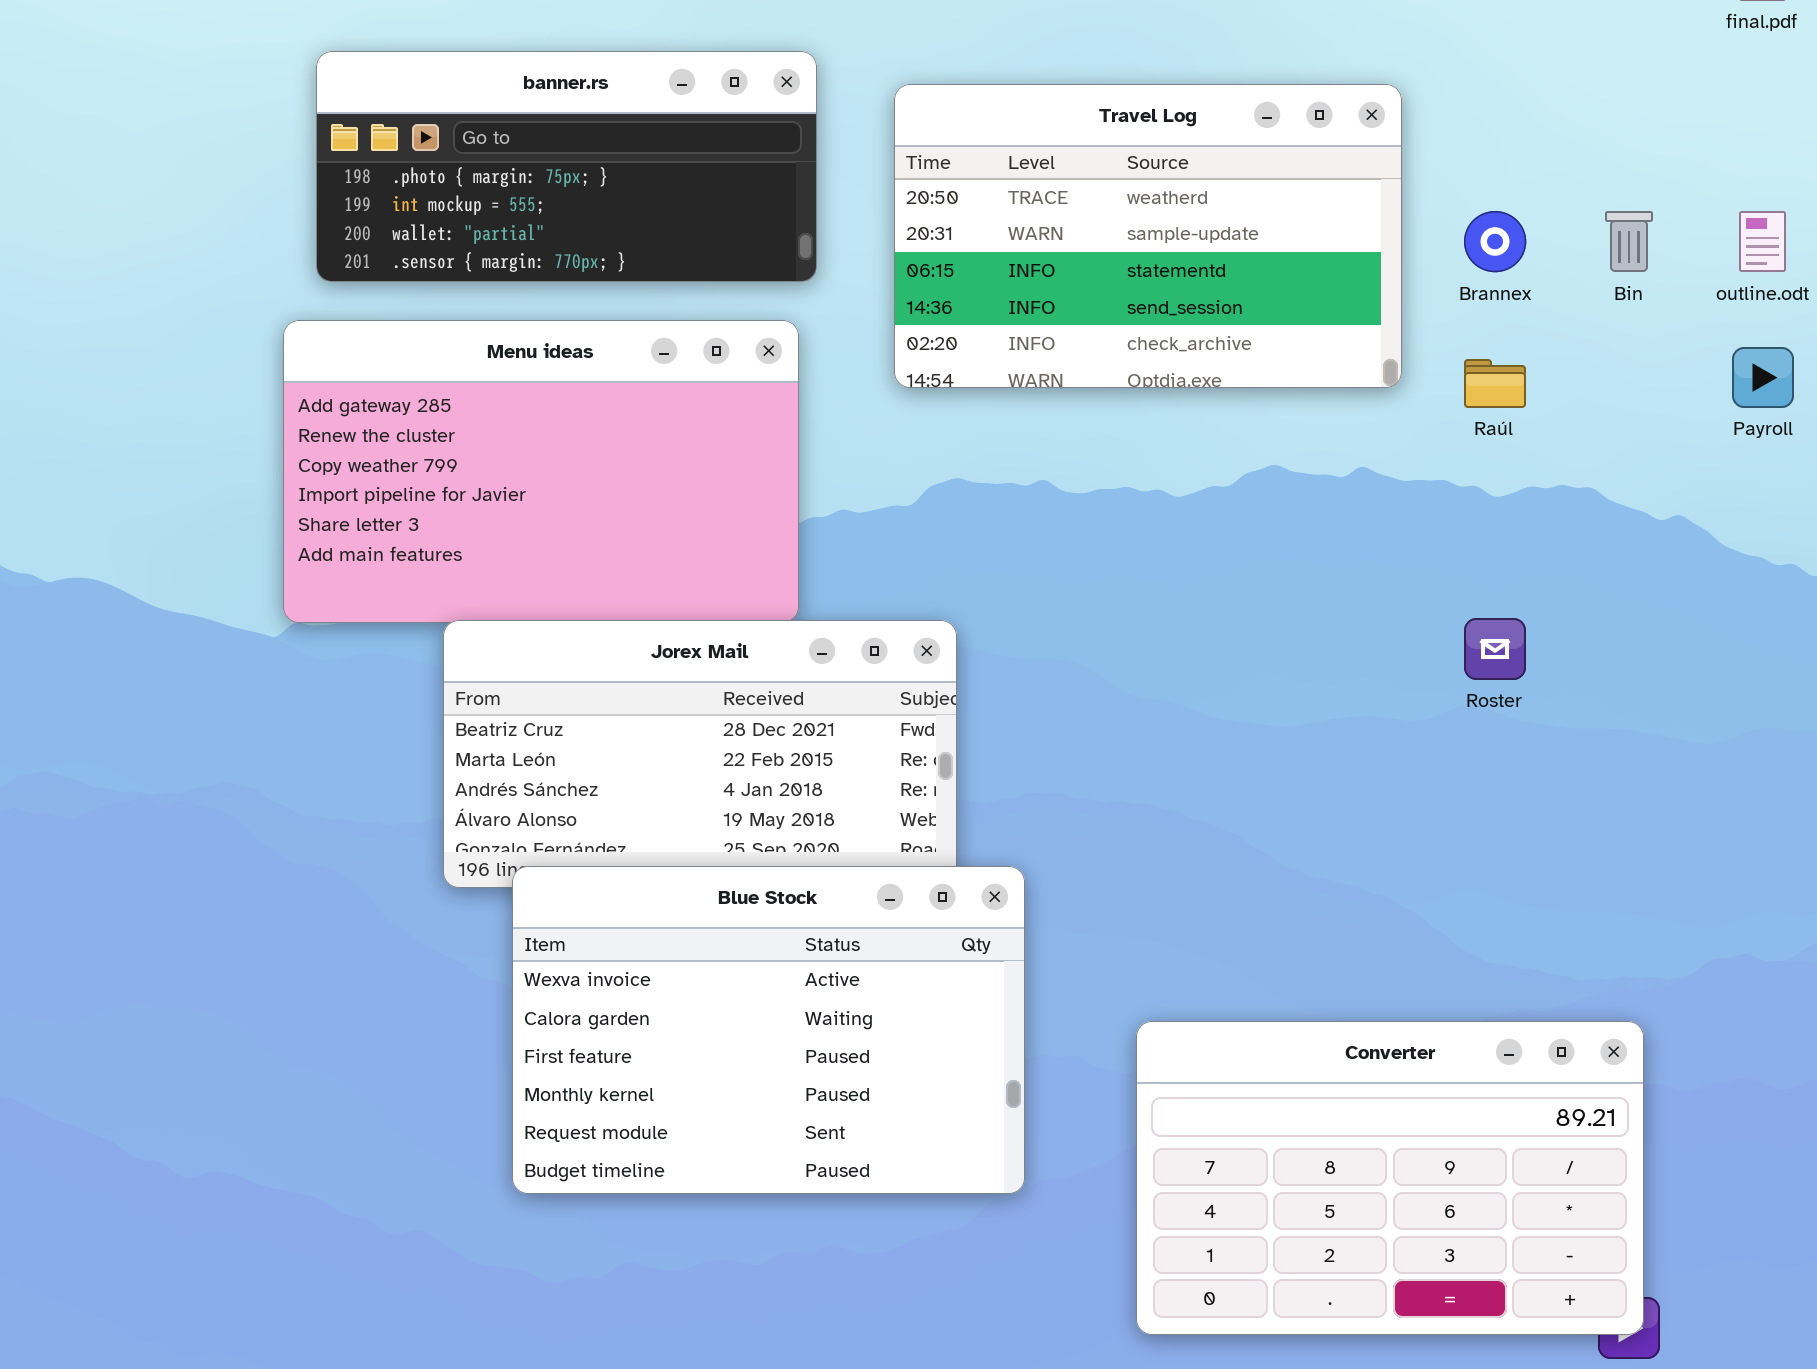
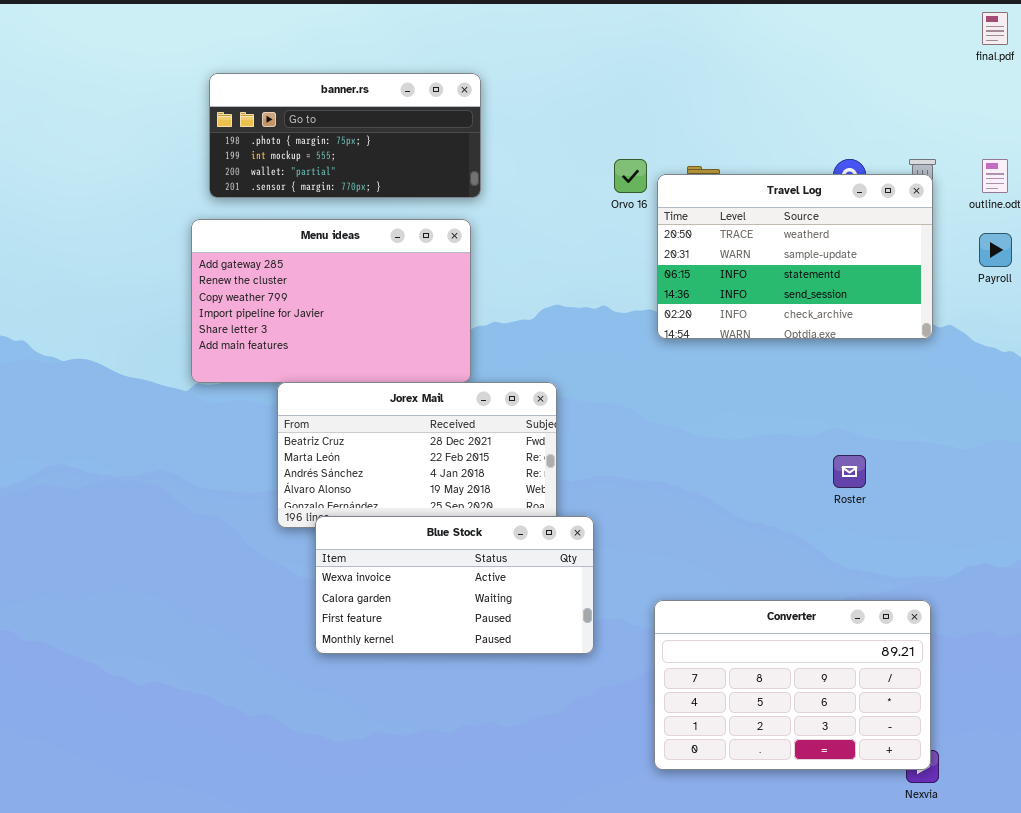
Travel Log: [894,84,1402,388] -> [657,174,933,339], moved
Roster: [1464,618,1526,680] -> [833,455,866,488], moved
Blue Stock: [512,866,1025,1194] -> [315,516,594,654], resized

